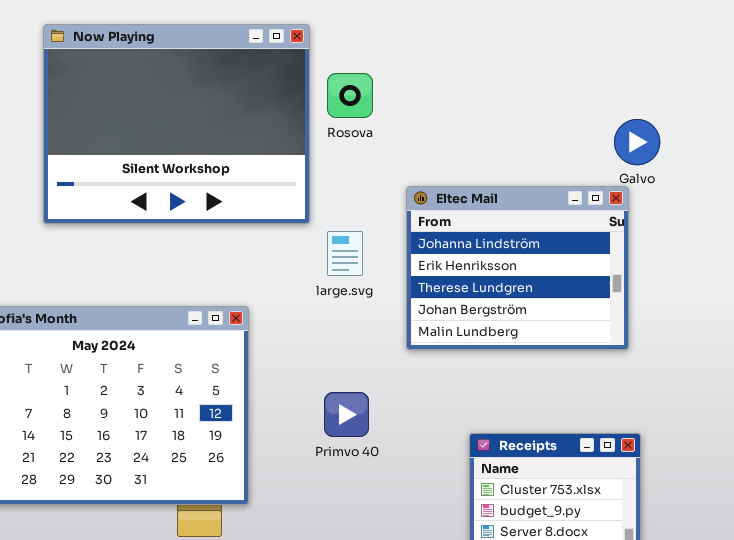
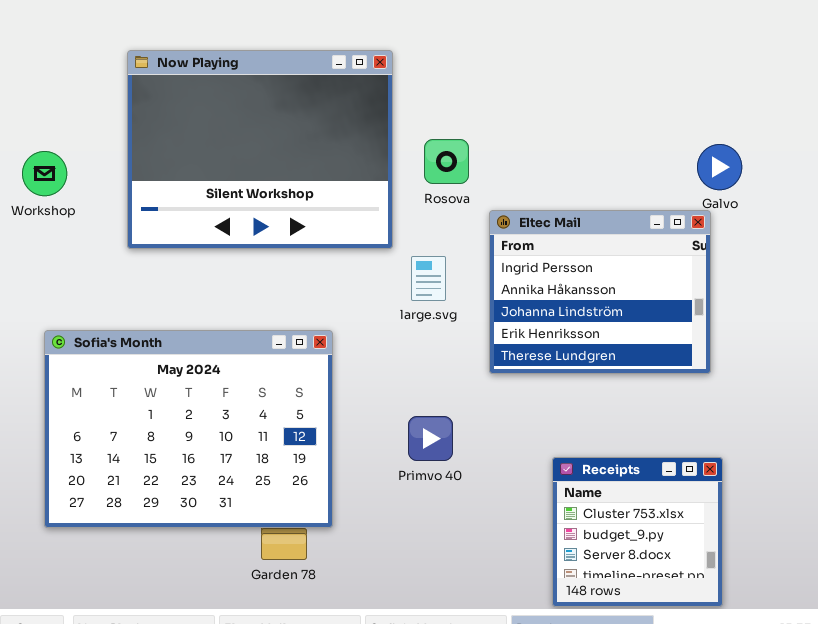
Rosova: [327,73,373,118] -> [424,139,469,184], moved
Eltec Mail: [406,186,629,350] -> [489,210,711,374], scrolled up 2 rows

